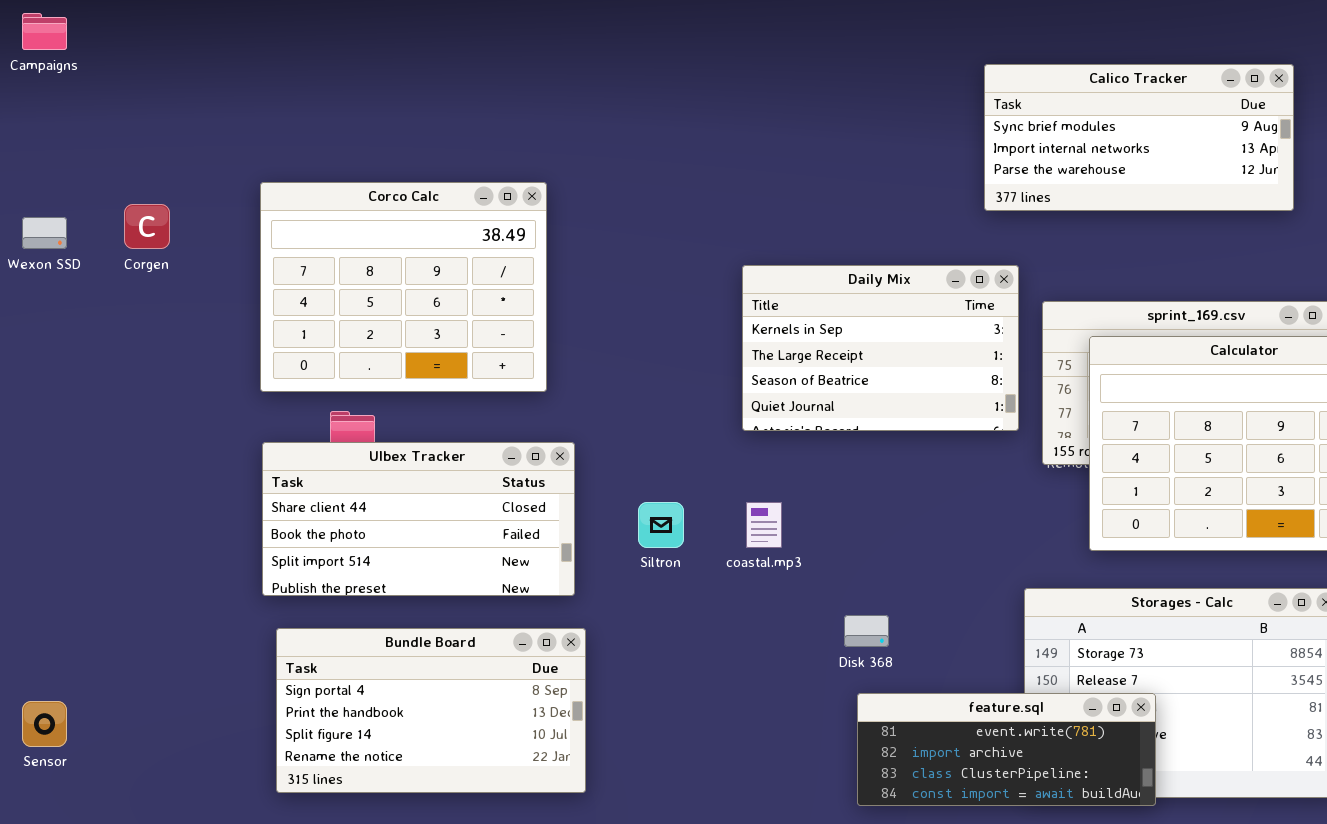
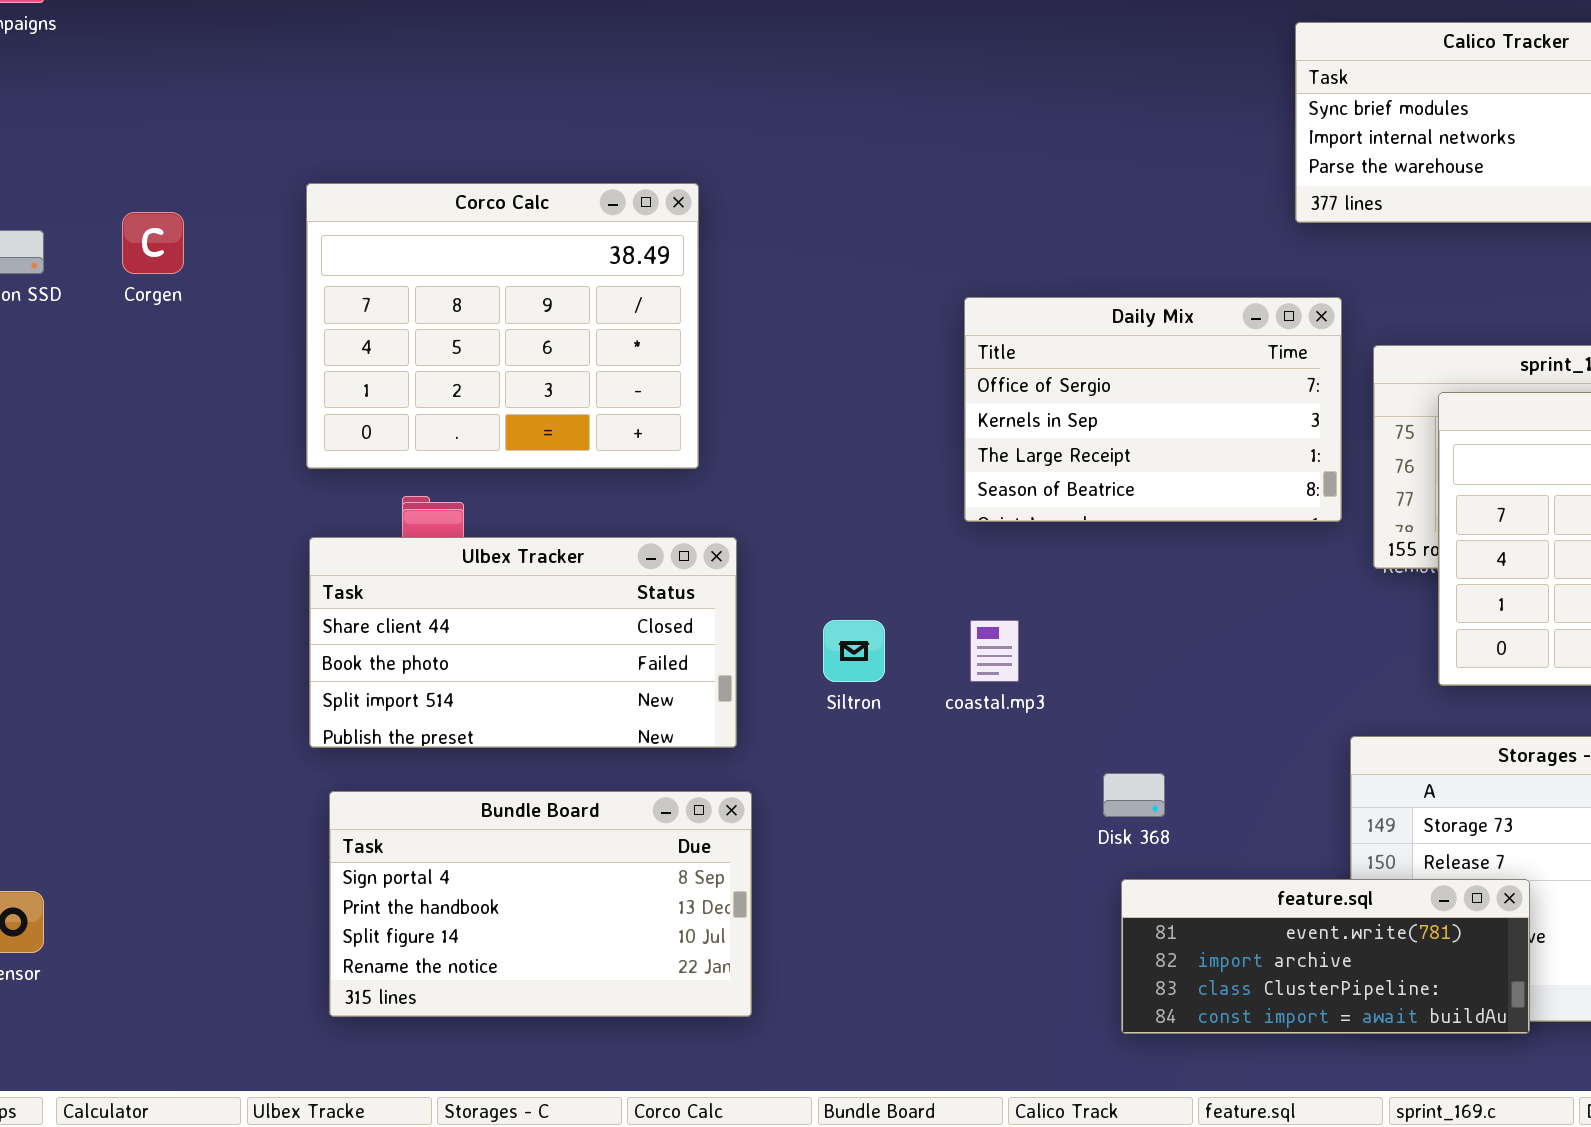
Daily Mix: [742,265,1019,431] -> [964,297,1342,522], scrolled up 1 row

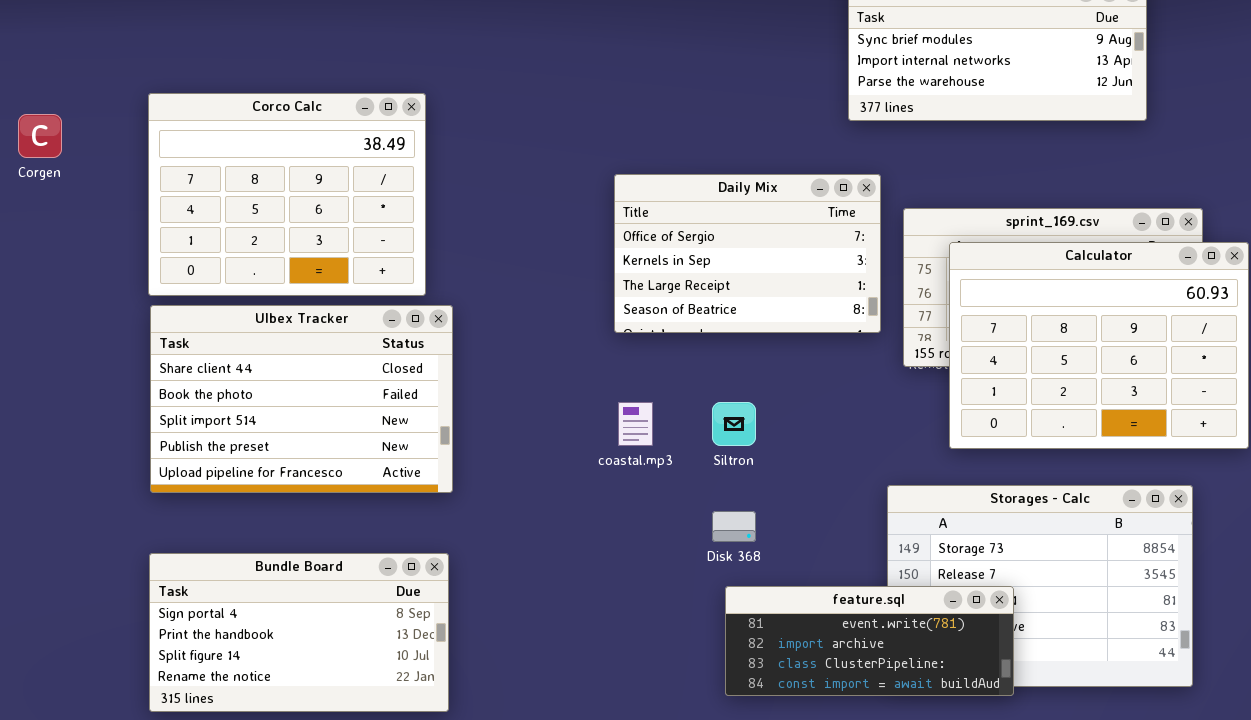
Ulbex Tracker: [309,537,737,748] -> [150,305,453,493], resized
Siltron: [823,620,885,682] -> [712,402,756,446], moved
Bundle Board: [329,791,752,1017] -> [149,553,449,712], moved

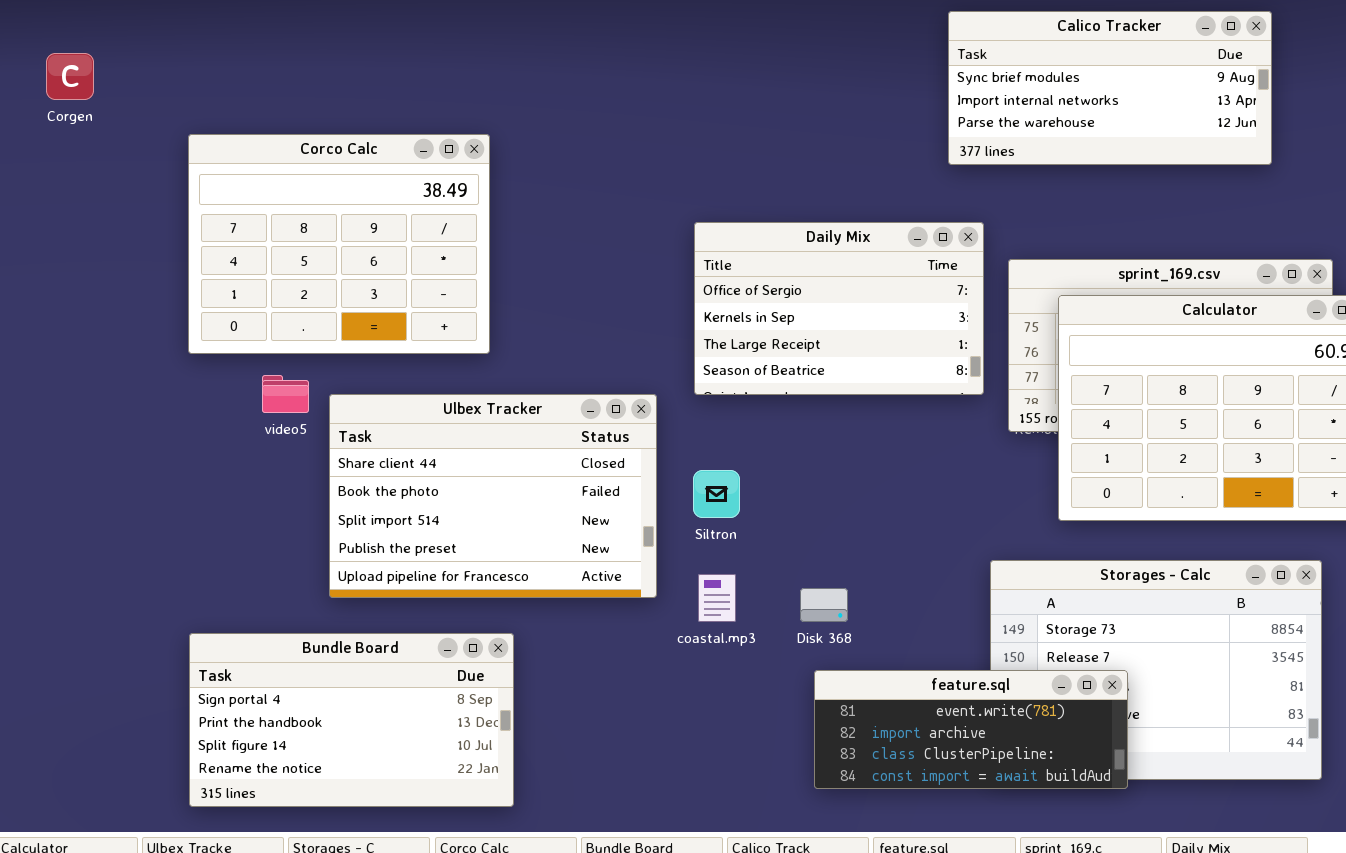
Corgen: [18,114,62,158] -> [46,53,94,100], moved
Ulbex Tracker: [150,305,453,493] -> [329,394,657,598], moved
coastal.mp3: [618,402,653,446] -> [698,574,736,622], moved
Siltron: [712,402,756,446] -> [693,470,740,518], moved

